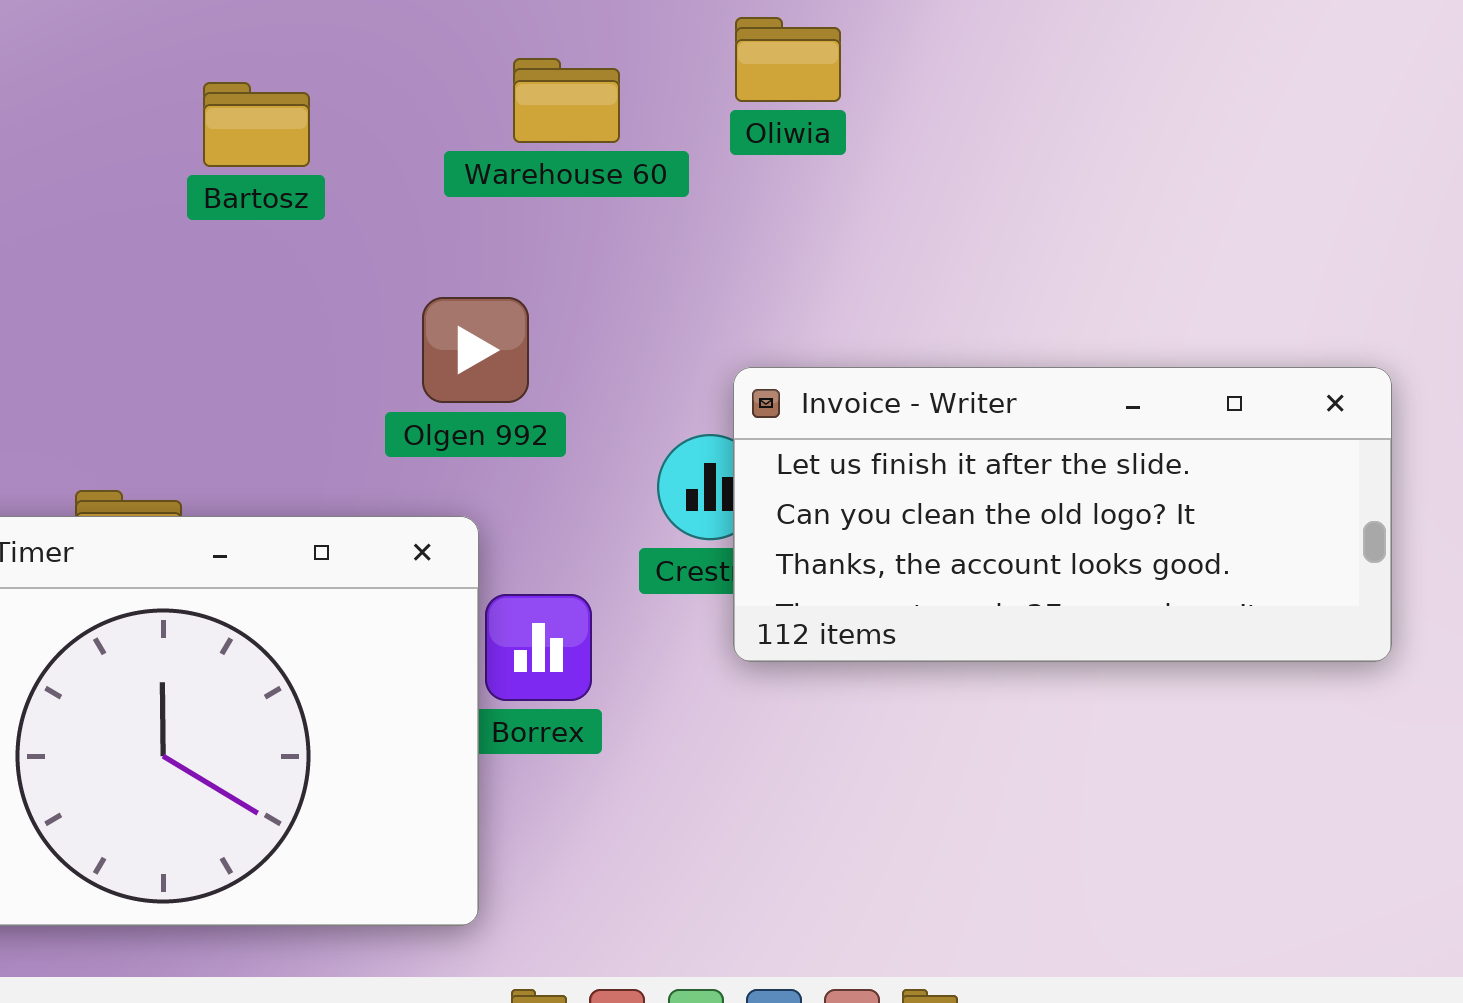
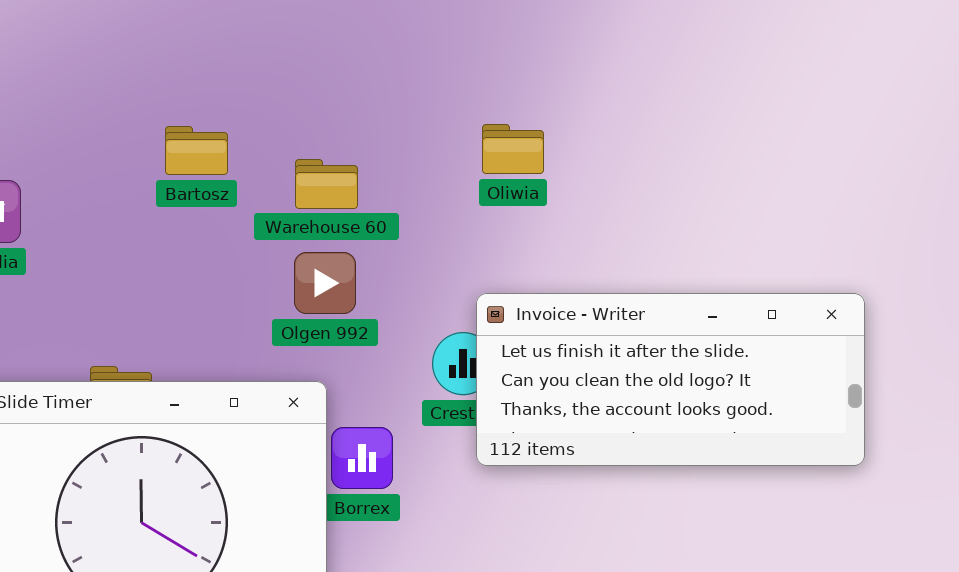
Oliwia: [735,17,841,102] -> [482,124,544,174], moved
Warehouse 60: [513,58,620,143] -> [295,159,358,209], moved

